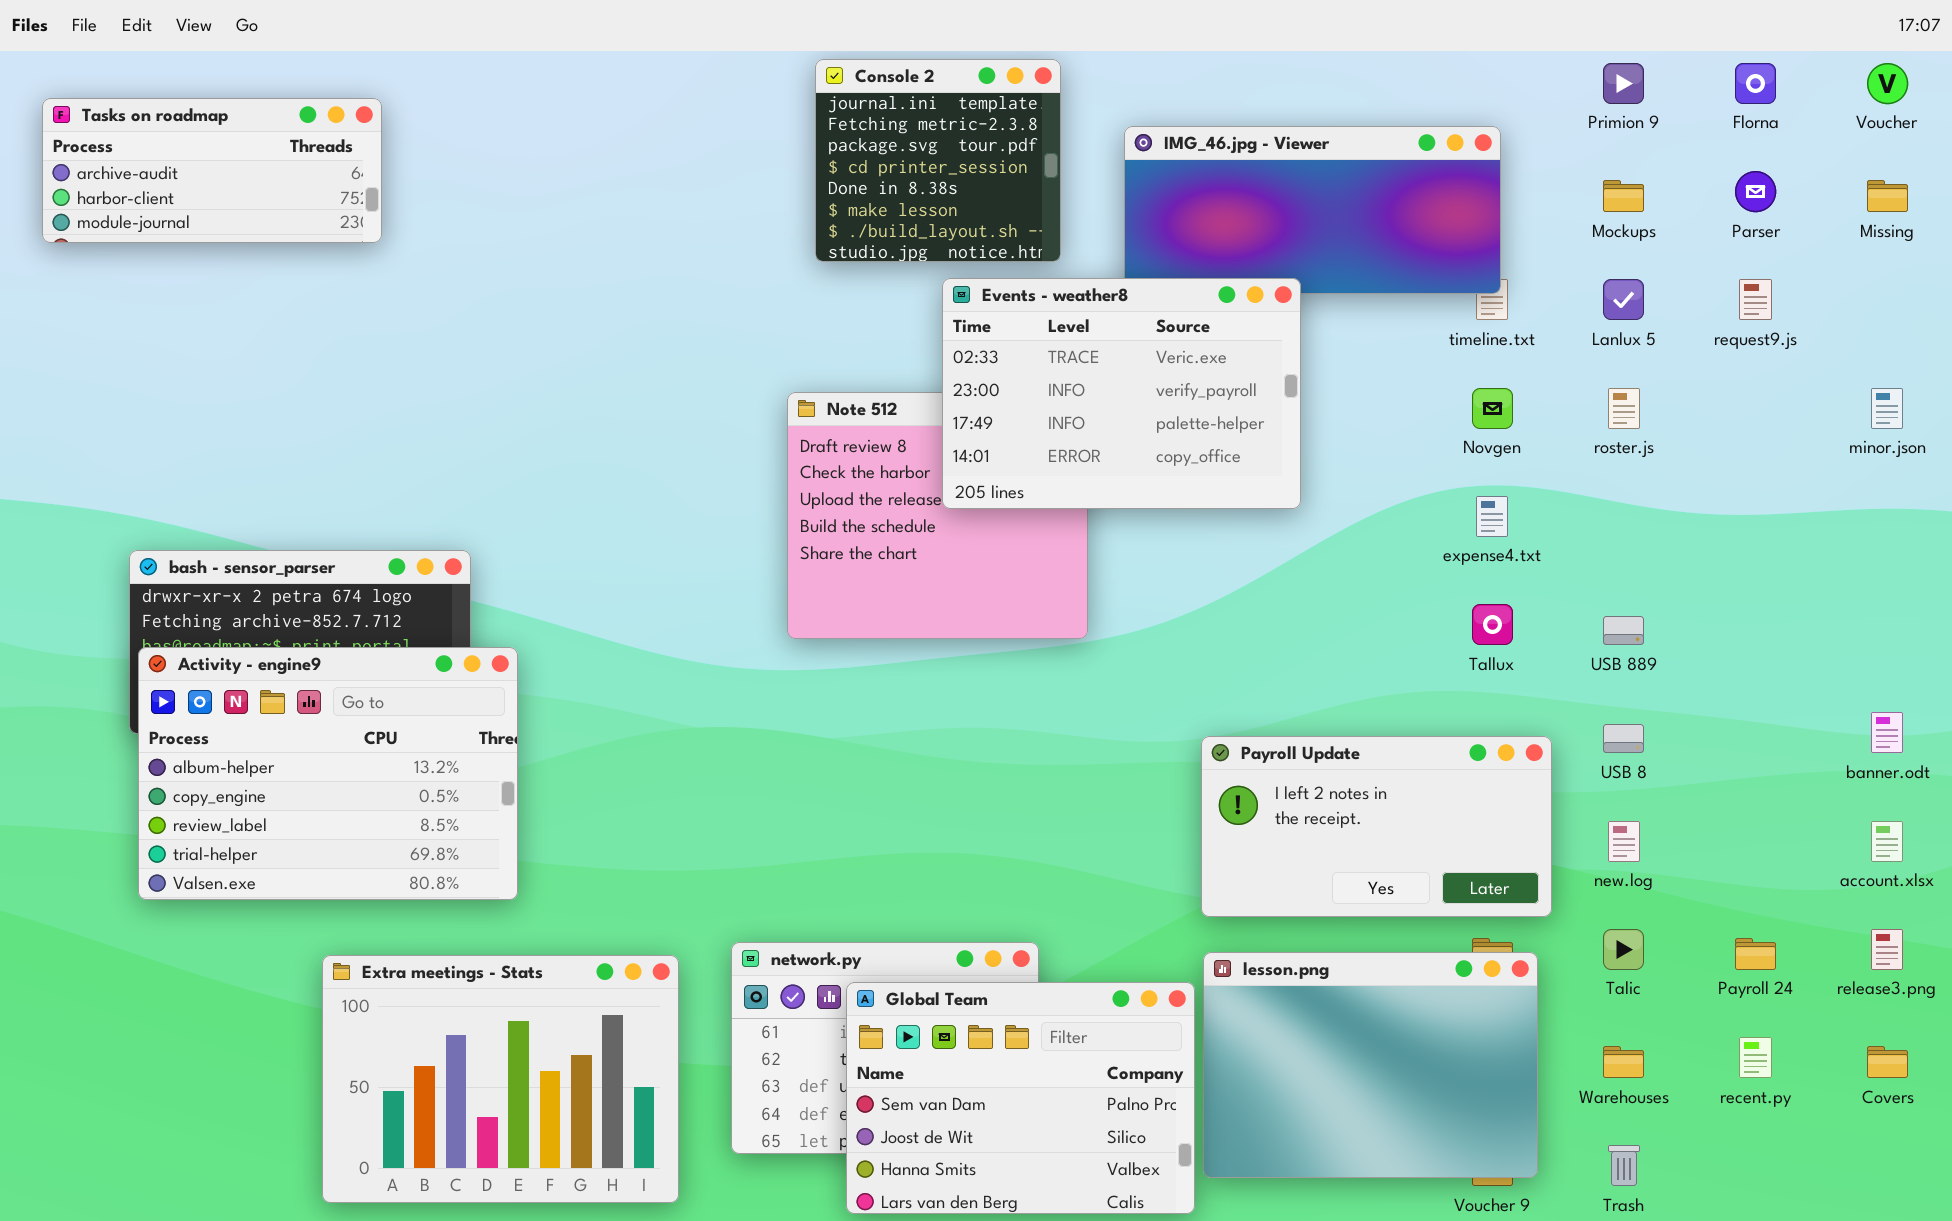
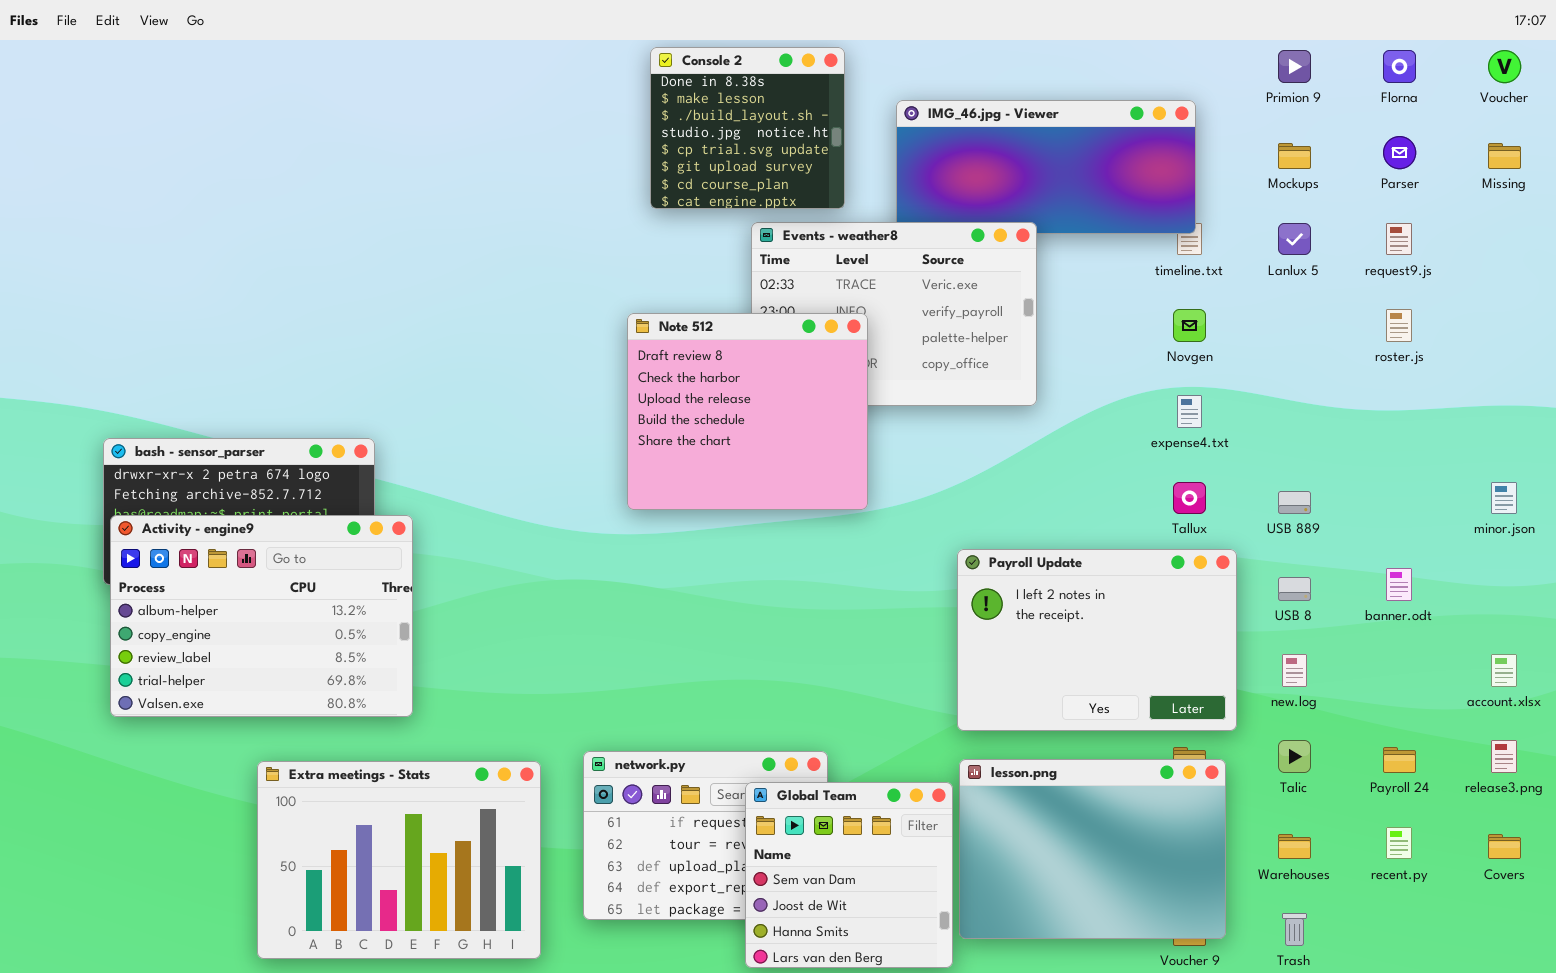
Console 2: [815,59,1061,262] -> [650,47,845,209], scrolled down 4 rows
Tasks on roadmap: [42,98,382,243] -> none, closed
roster.js: [1608,388,1640,429] -> [1386,309,1412,342], moved
minor.json: [1871,388,1903,429] -> [1491,482,1517,514], moved
Note 512: [787,392,1088,639] -> [627,313,868,510], raised
banner.odt: [1871,712,1903,753] -> [1386,568,1412,601], moved
Payroll Update: [1201,736,1552,917] -> [957,549,1237,731], resized
Global Team: [846,982,1195,1214] -> [745,782,953,968], resized

